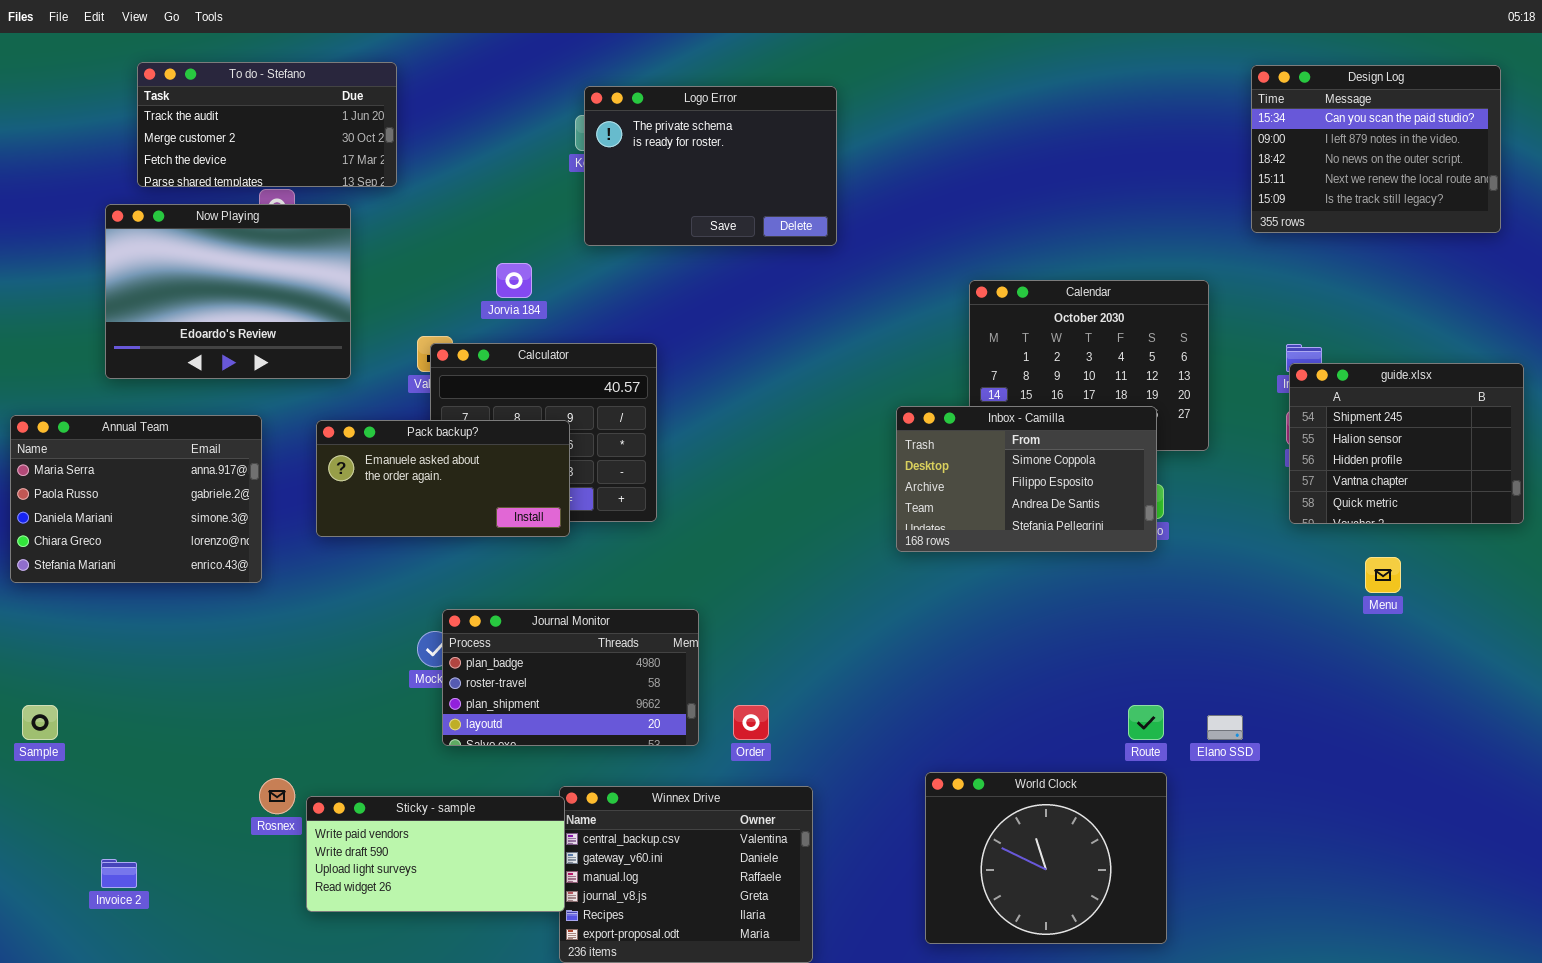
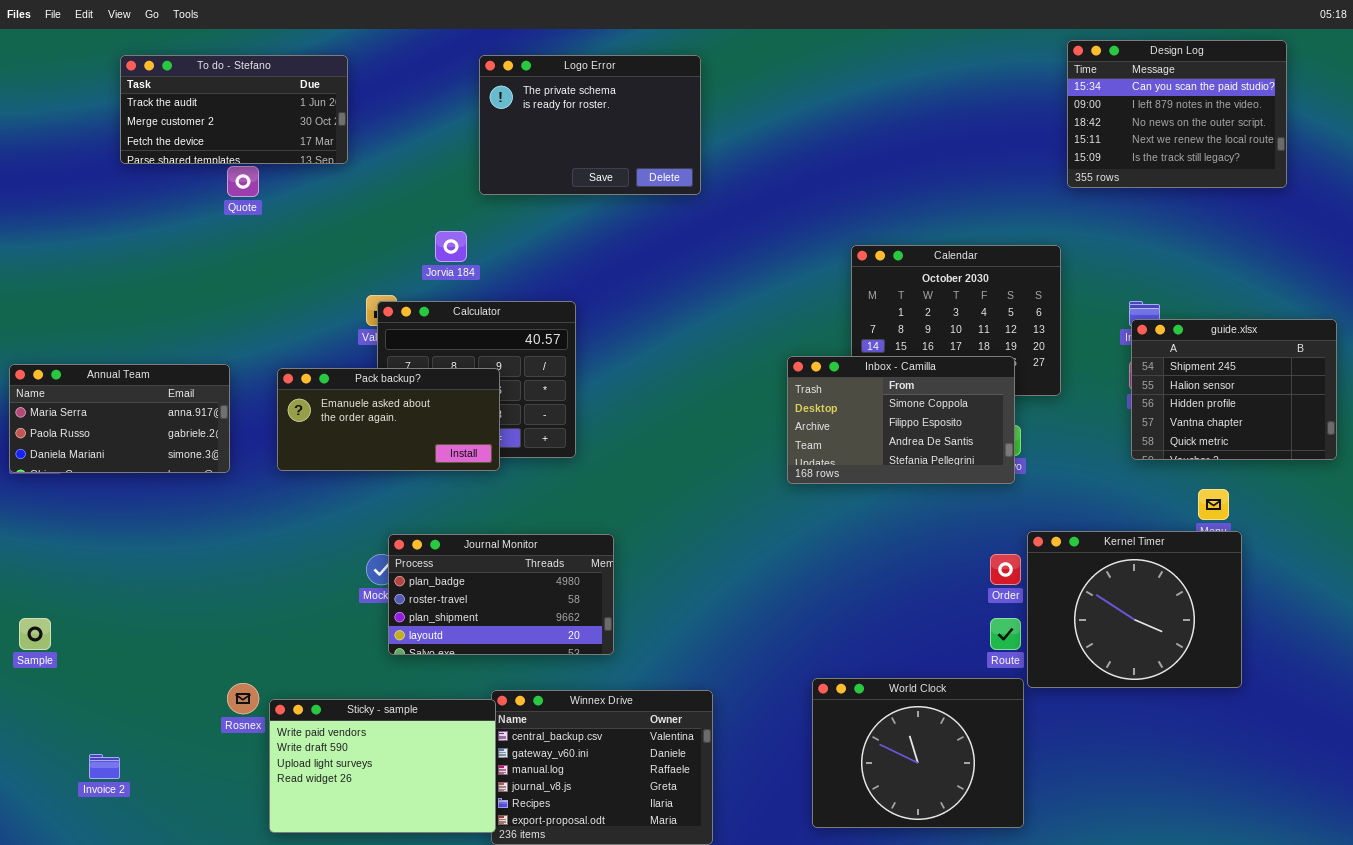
Design Log: [1251,65,1501,233] -> [1067,40,1287,188], moved
Logo Error: [584,86,837,246] -> [479,55,701,195], moved
Now Playing: [105,204,351,379] -> none, closed
Annual Team: [10,415,262,583] -> [9,364,230,473], resized
Kernel Timer: none -> [1027,531,1242,688], opened
Order: [733,705,769,740] -> [990,554,1021,585], moved
Sticky - sample: [306,796,565,912] -> [269,699,496,833], resized

